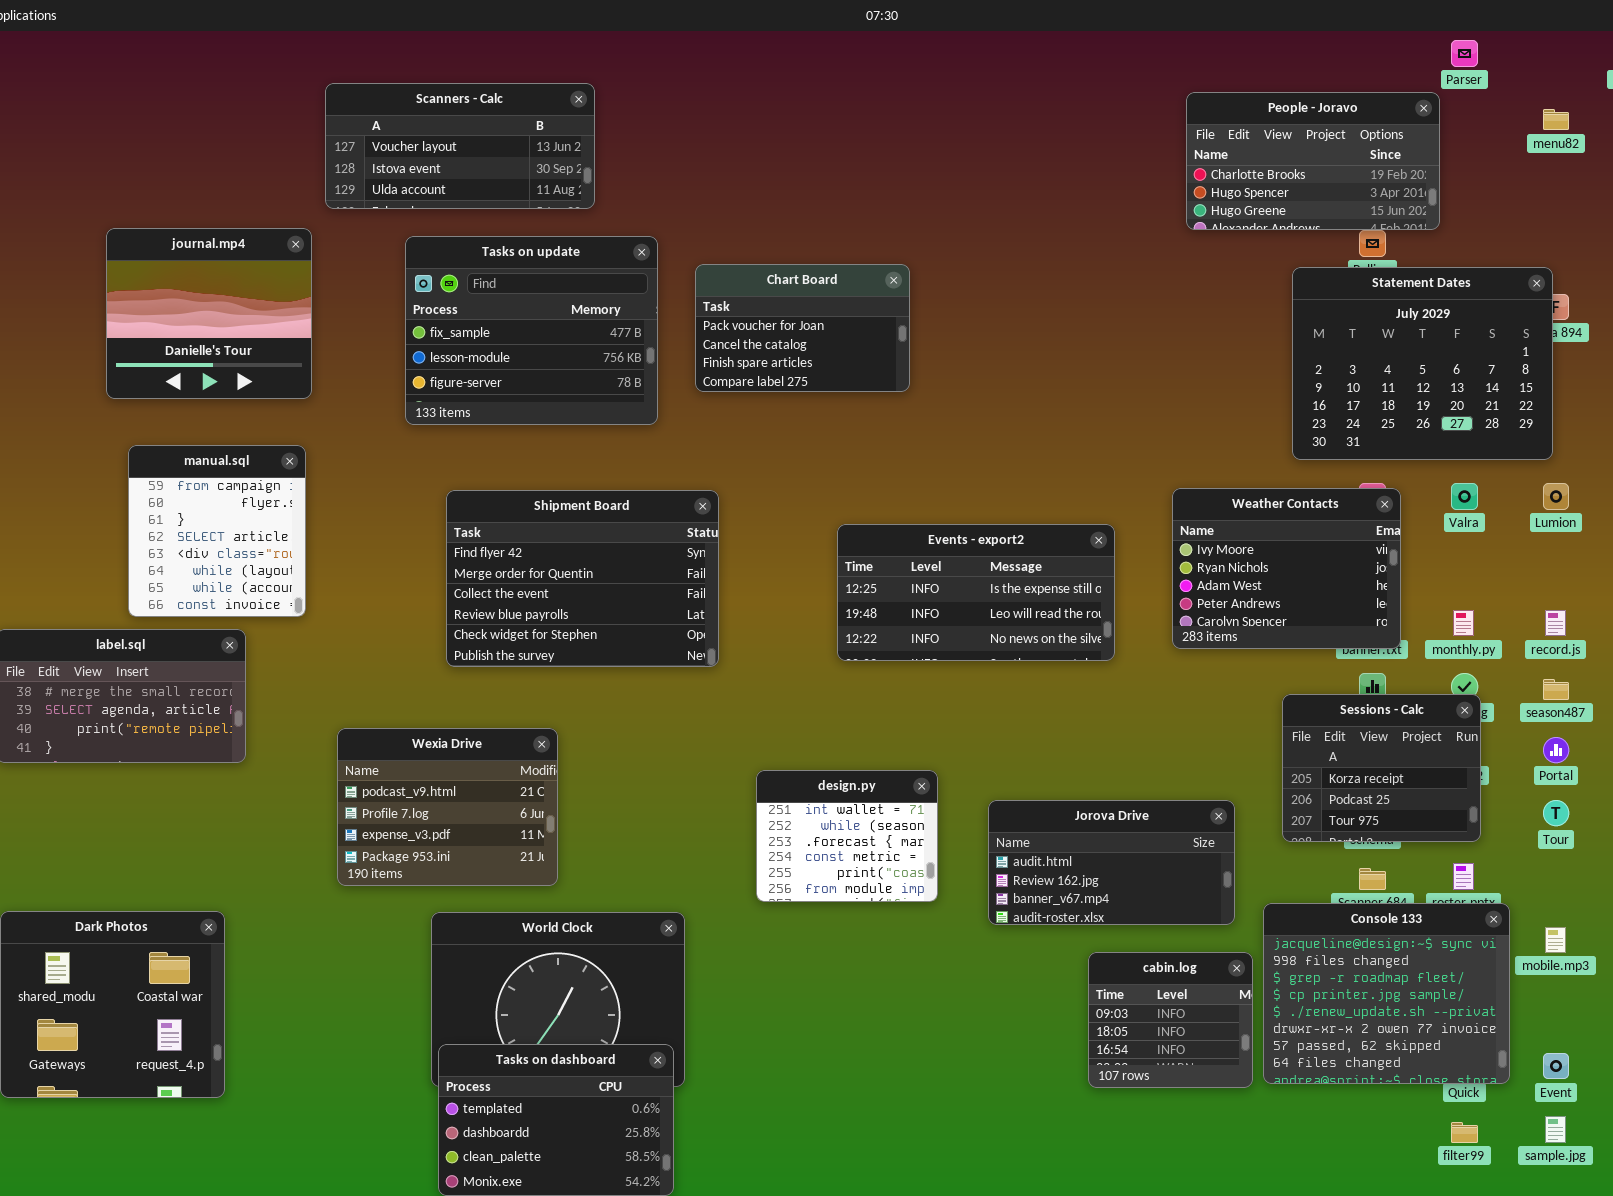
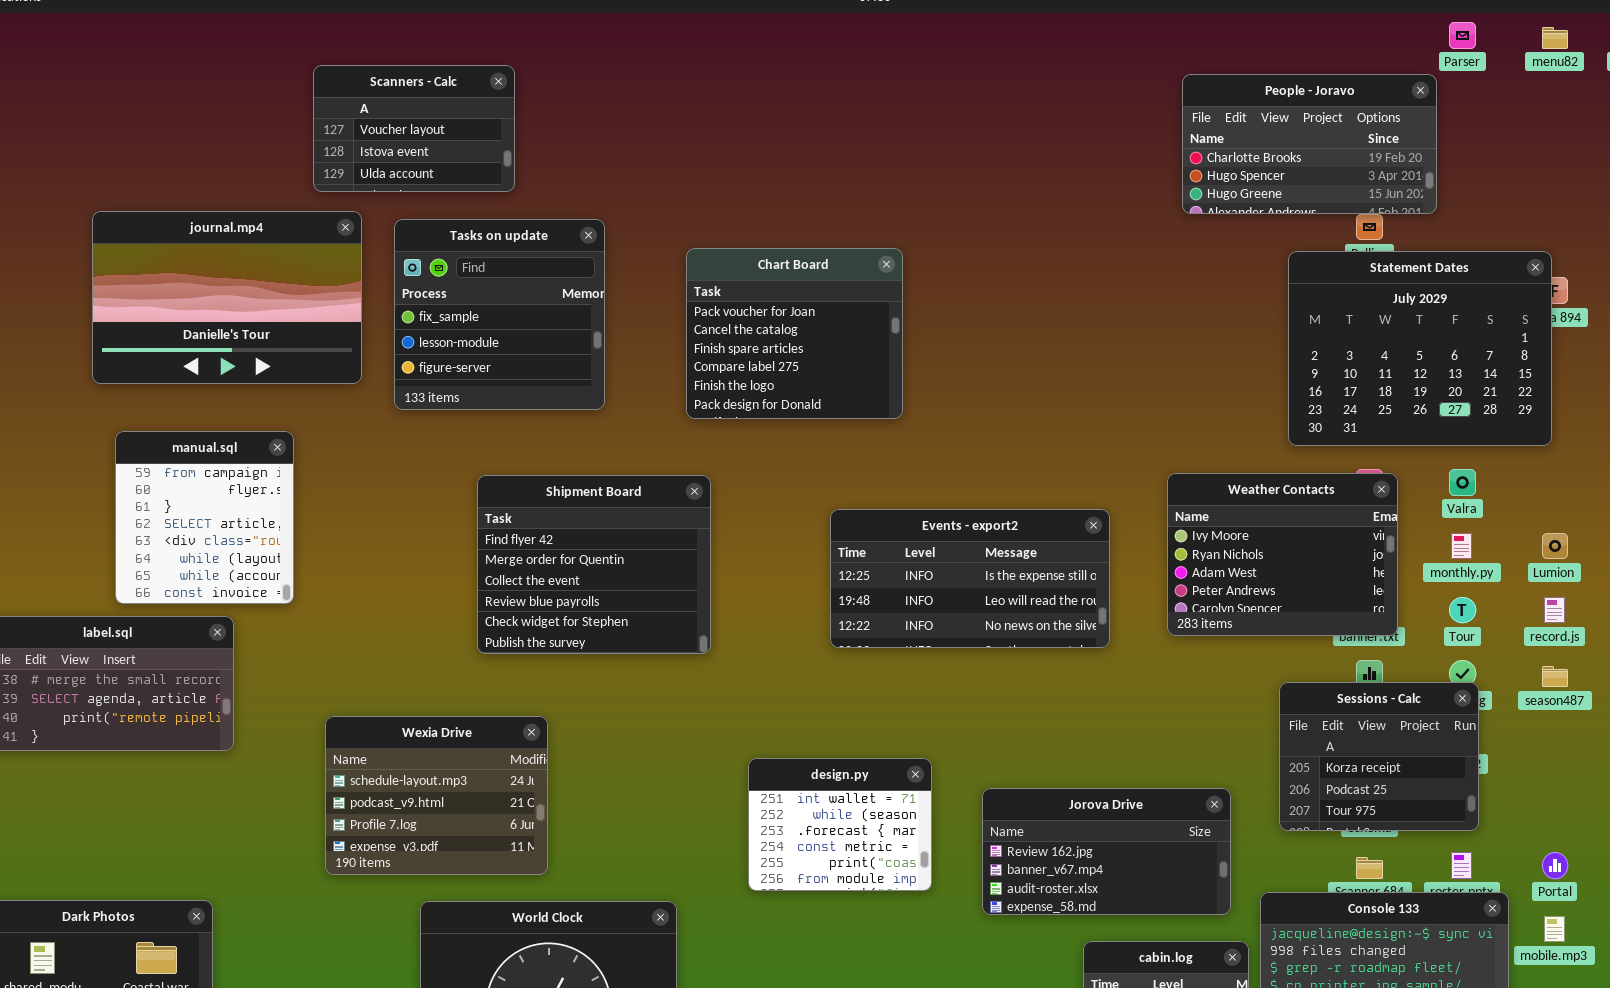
Scanners - Calc: [325,83,595,209] -> [313,65,515,192], resized
menu82: [1543,109,1569,130] -> [1542,27,1568,49], moved
journal.mp4: [106,228,312,399] -> [92,211,362,384], resized
Tasks on update: [405,236,658,425] -> [394,219,605,410], resized
Chart Board: [695,264,910,392] -> [686,248,903,419], resized
Lumion: [1543,483,1569,510] -> [1542,533,1568,559], moved
Shipment Board: [446,490,719,667] -> [477,475,711,654], resized
monthly.py: [1453,610,1474,636] -> [1451,533,1472,559], moved
Wexia Drive: [337,728,558,886] -> [325,716,548,875], scrolled up 1 row
Portal: [1543,737,1569,763] -> [1542,852,1568,879], moved
Jorova Drive: [988,800,1235,925] -> [982,788,1231,915], scrolled down 1 row
Tour: [1543,800,1569,826] -> [1449,597,1476,623], moved

